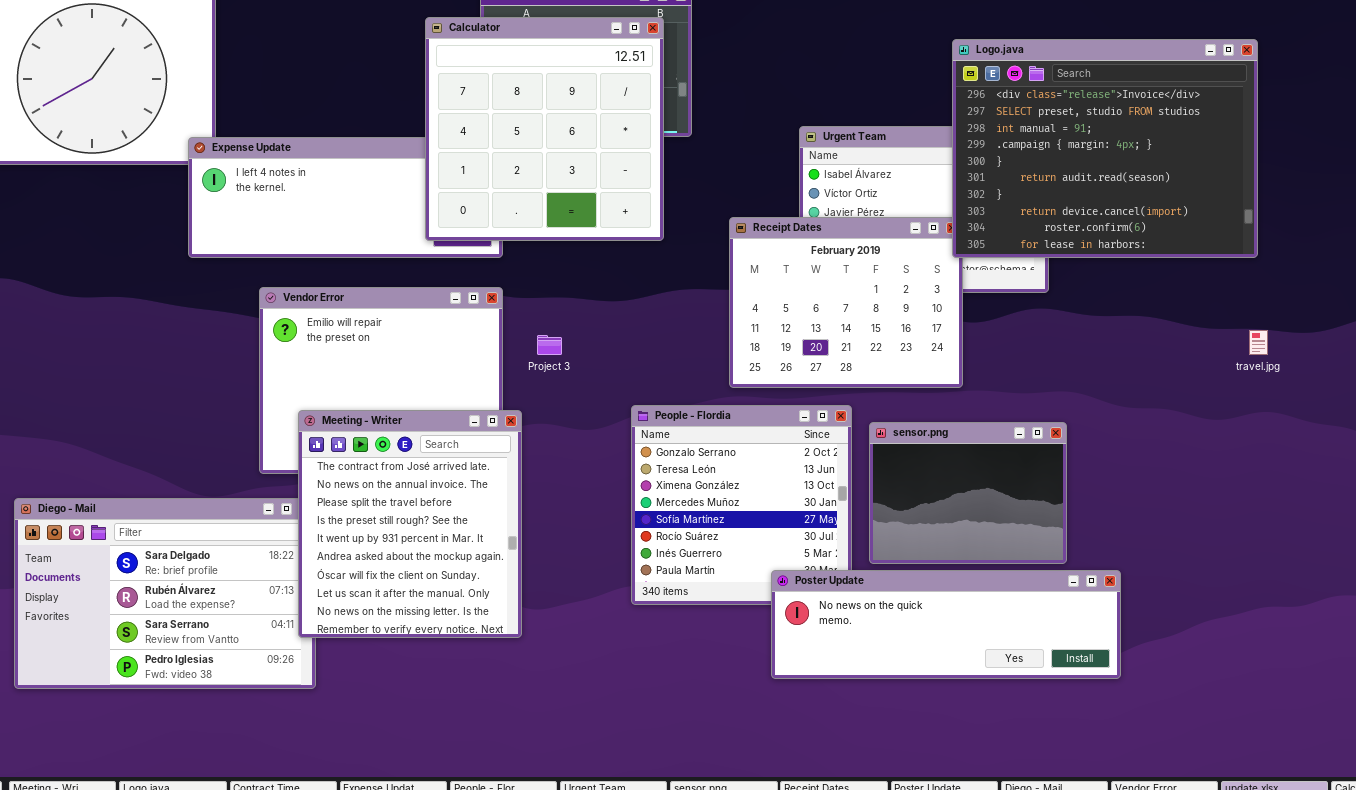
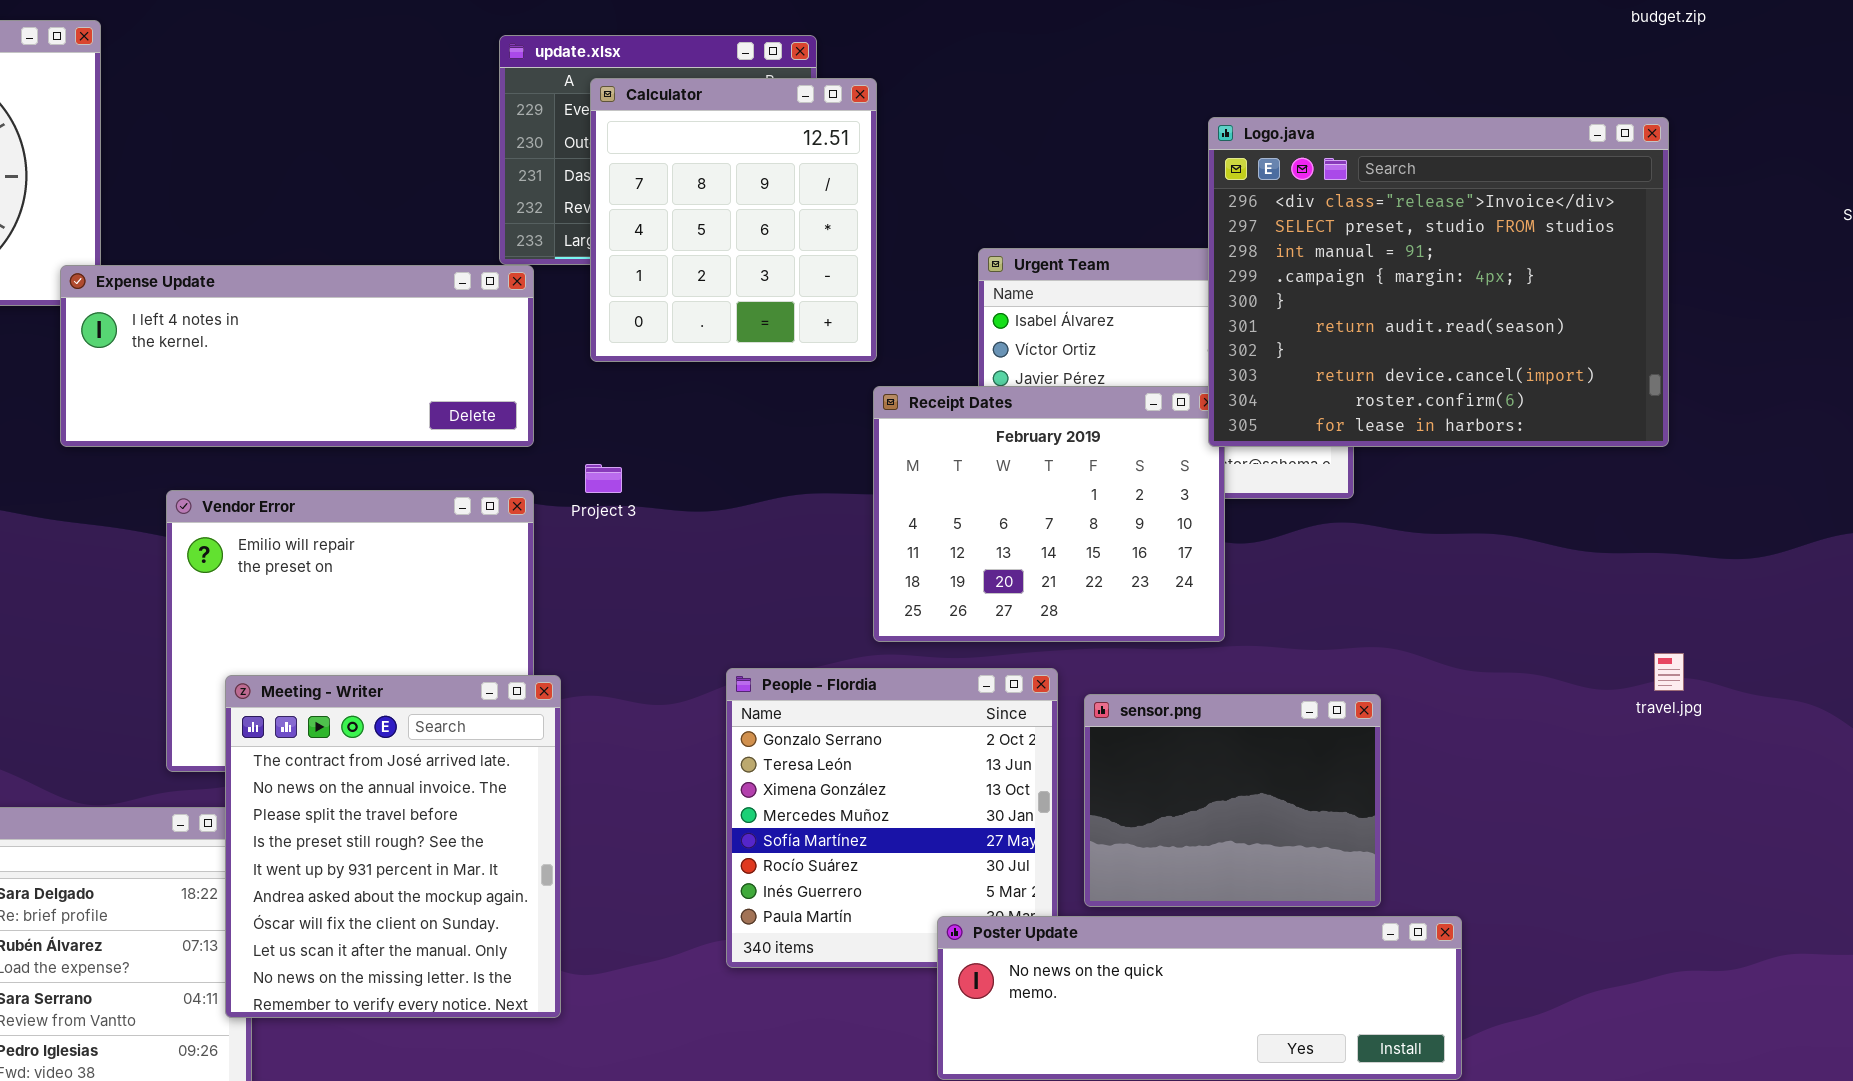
Calculator: [425,17,664,241] -> [590,78,877,362], moved, resized
travel.jpg: [1249,330,1268,355] -> [1654,653,1684,691], moved
Project 3: [537,335,562,355] -> [585,464,622,493], moved

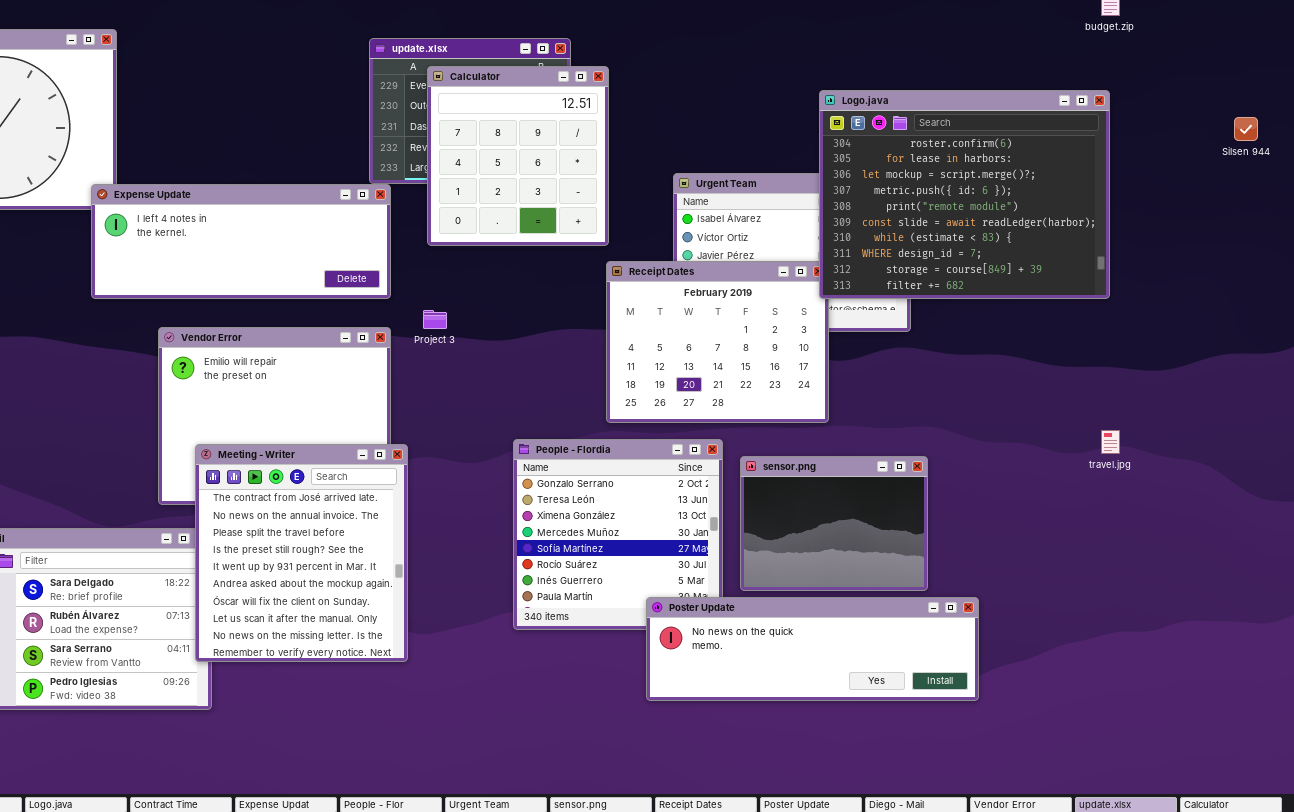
Logo.java: [1208,117,1669,447] -> [819,90,1110,299], scrolled down 8 rows

